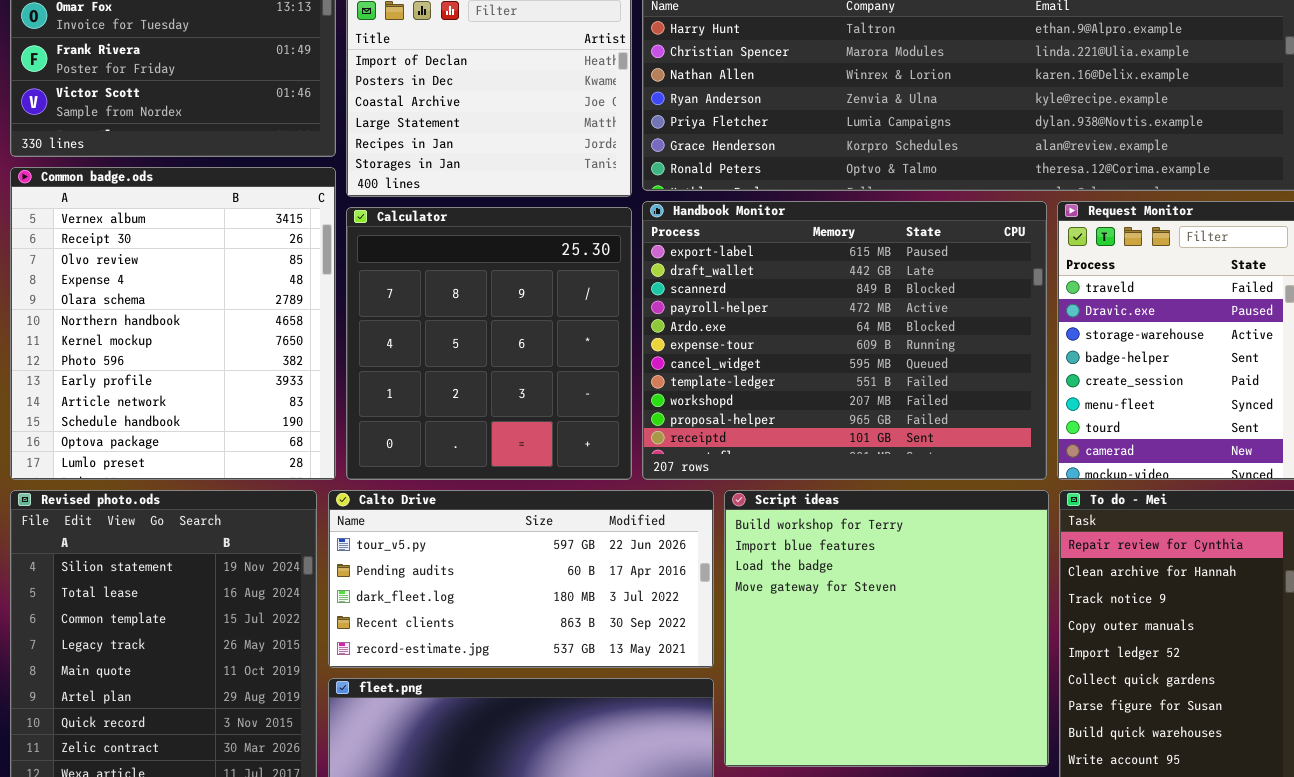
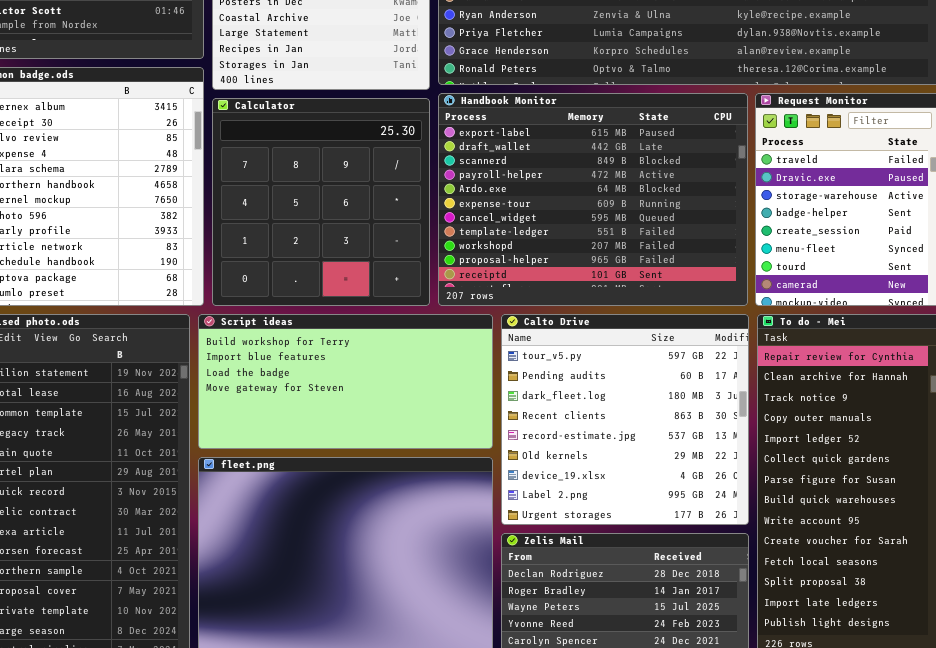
Calto Drive: [328,490,714,668] -> [501,314,749,525], moved, resized
Script ideas: [724,490,1049,767] -> [198,314,493,449], moved, resized

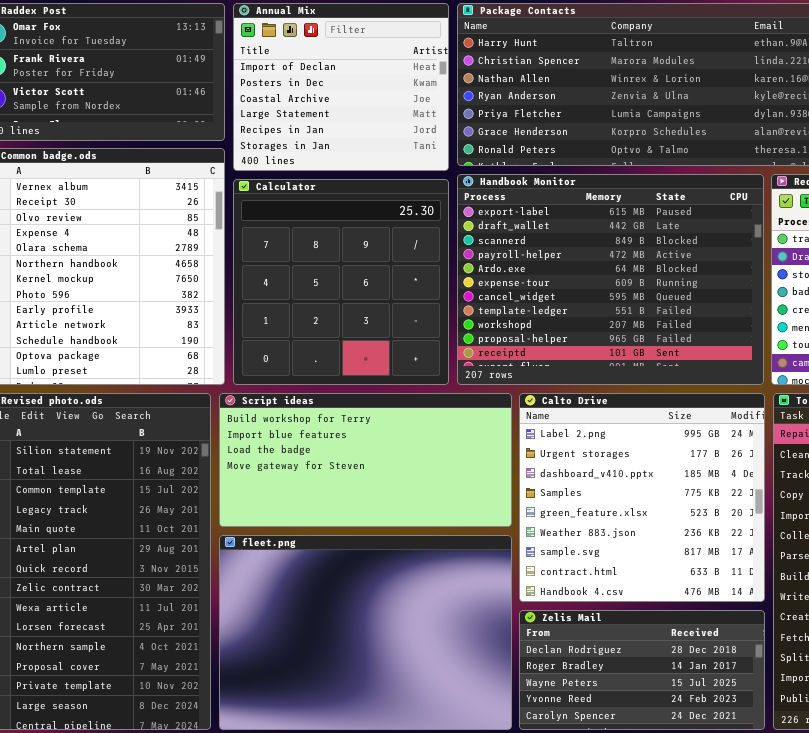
Calto Drive: [501,314,749,525] -> [519,393,765,602], scrolled down 7 rows

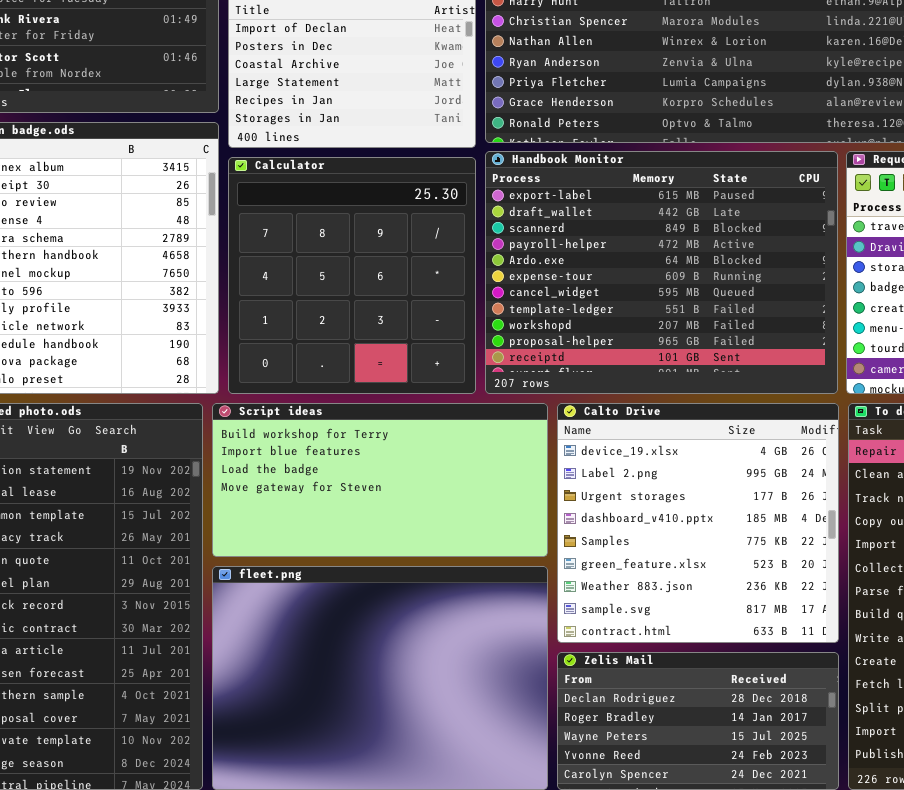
Calto Drive: [519,393,765,602] -> [557,403,839,643], scrolled up 1 row

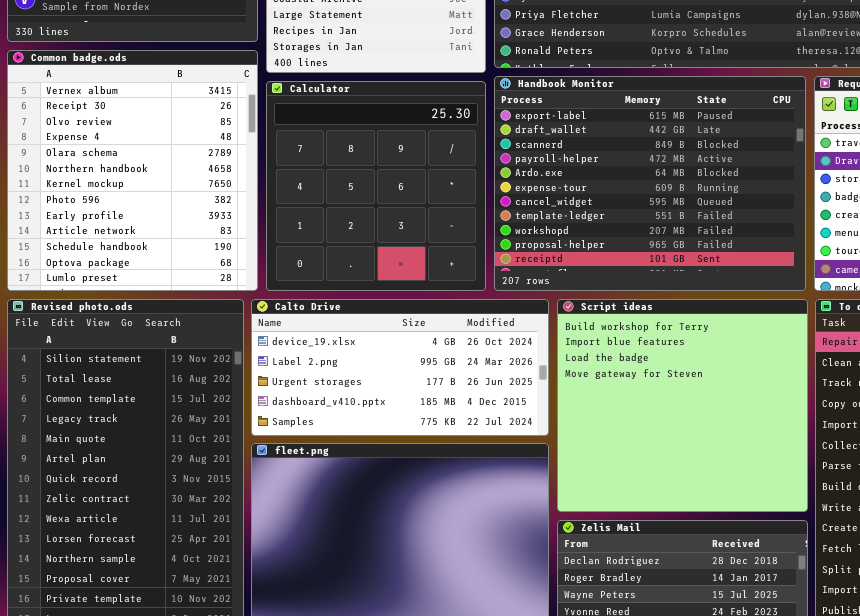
Script ideas: [212,403,548,557] -> [557,299,808,512], moved, resized
Calto Drive: [557,403,839,643] -> [251,299,549,436], moved, resized

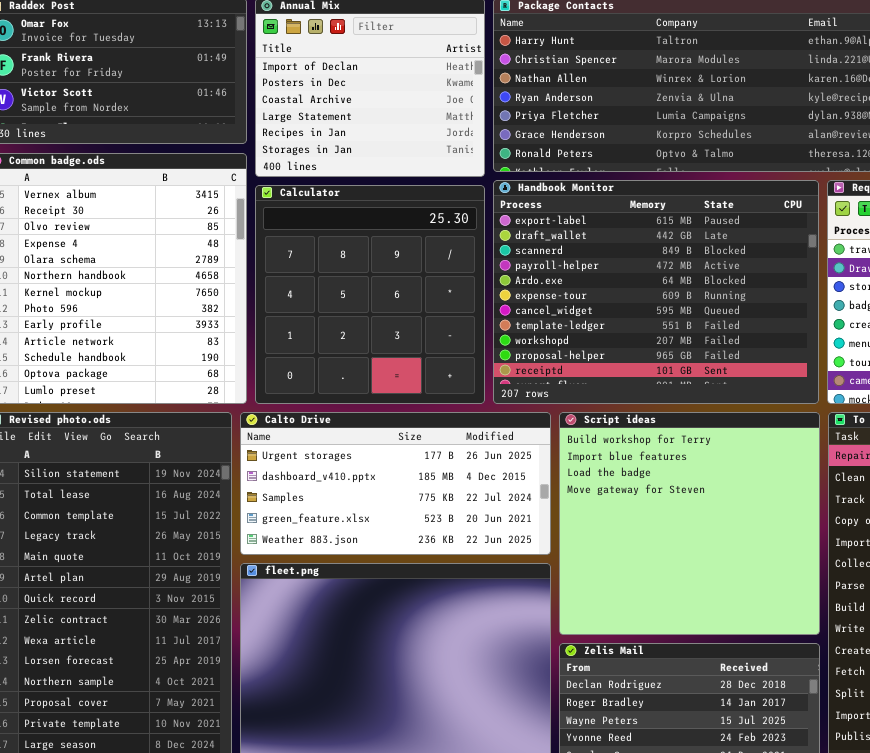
Calto Drive: [251,299,549,436] -> [240,412,551,555], scrolled down 2 rows

